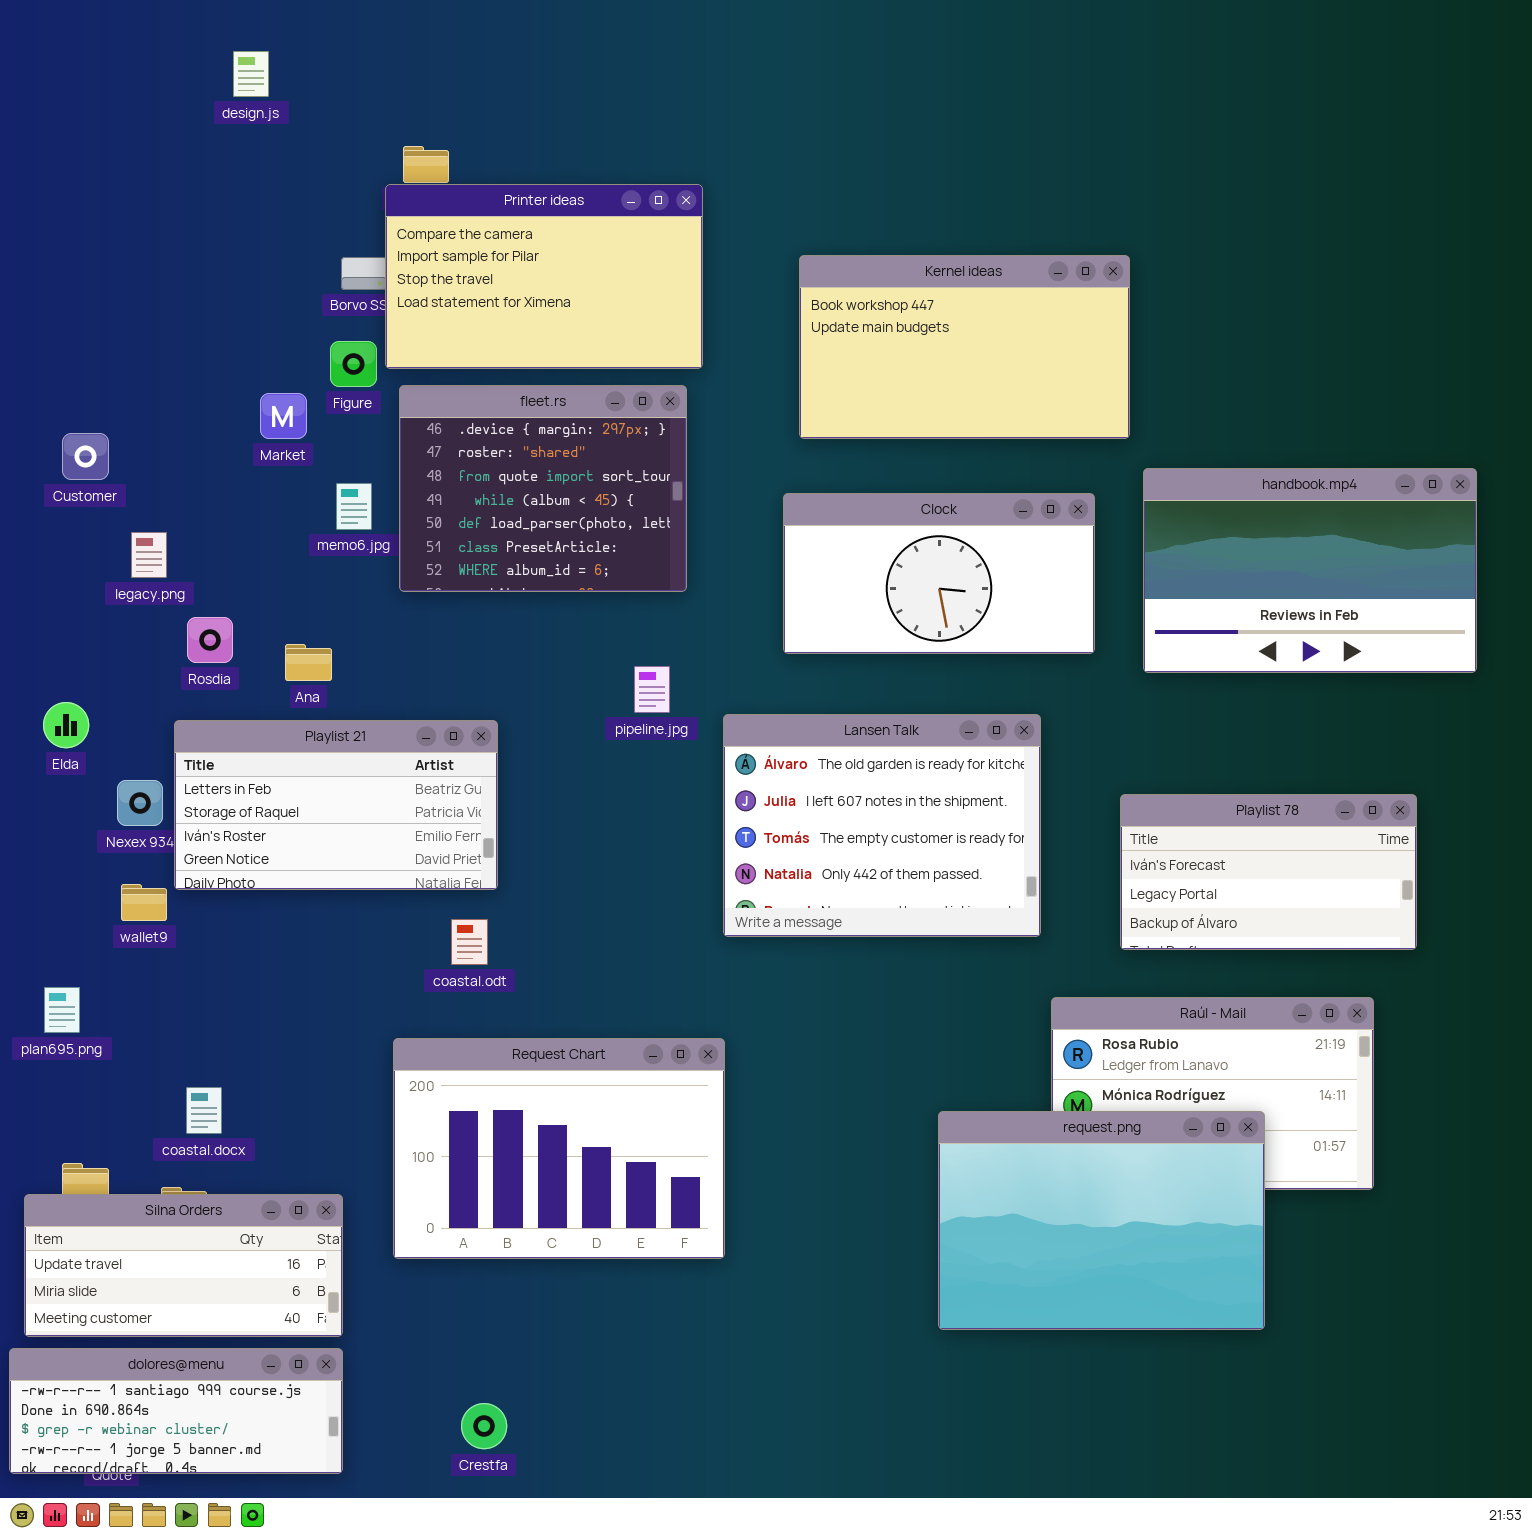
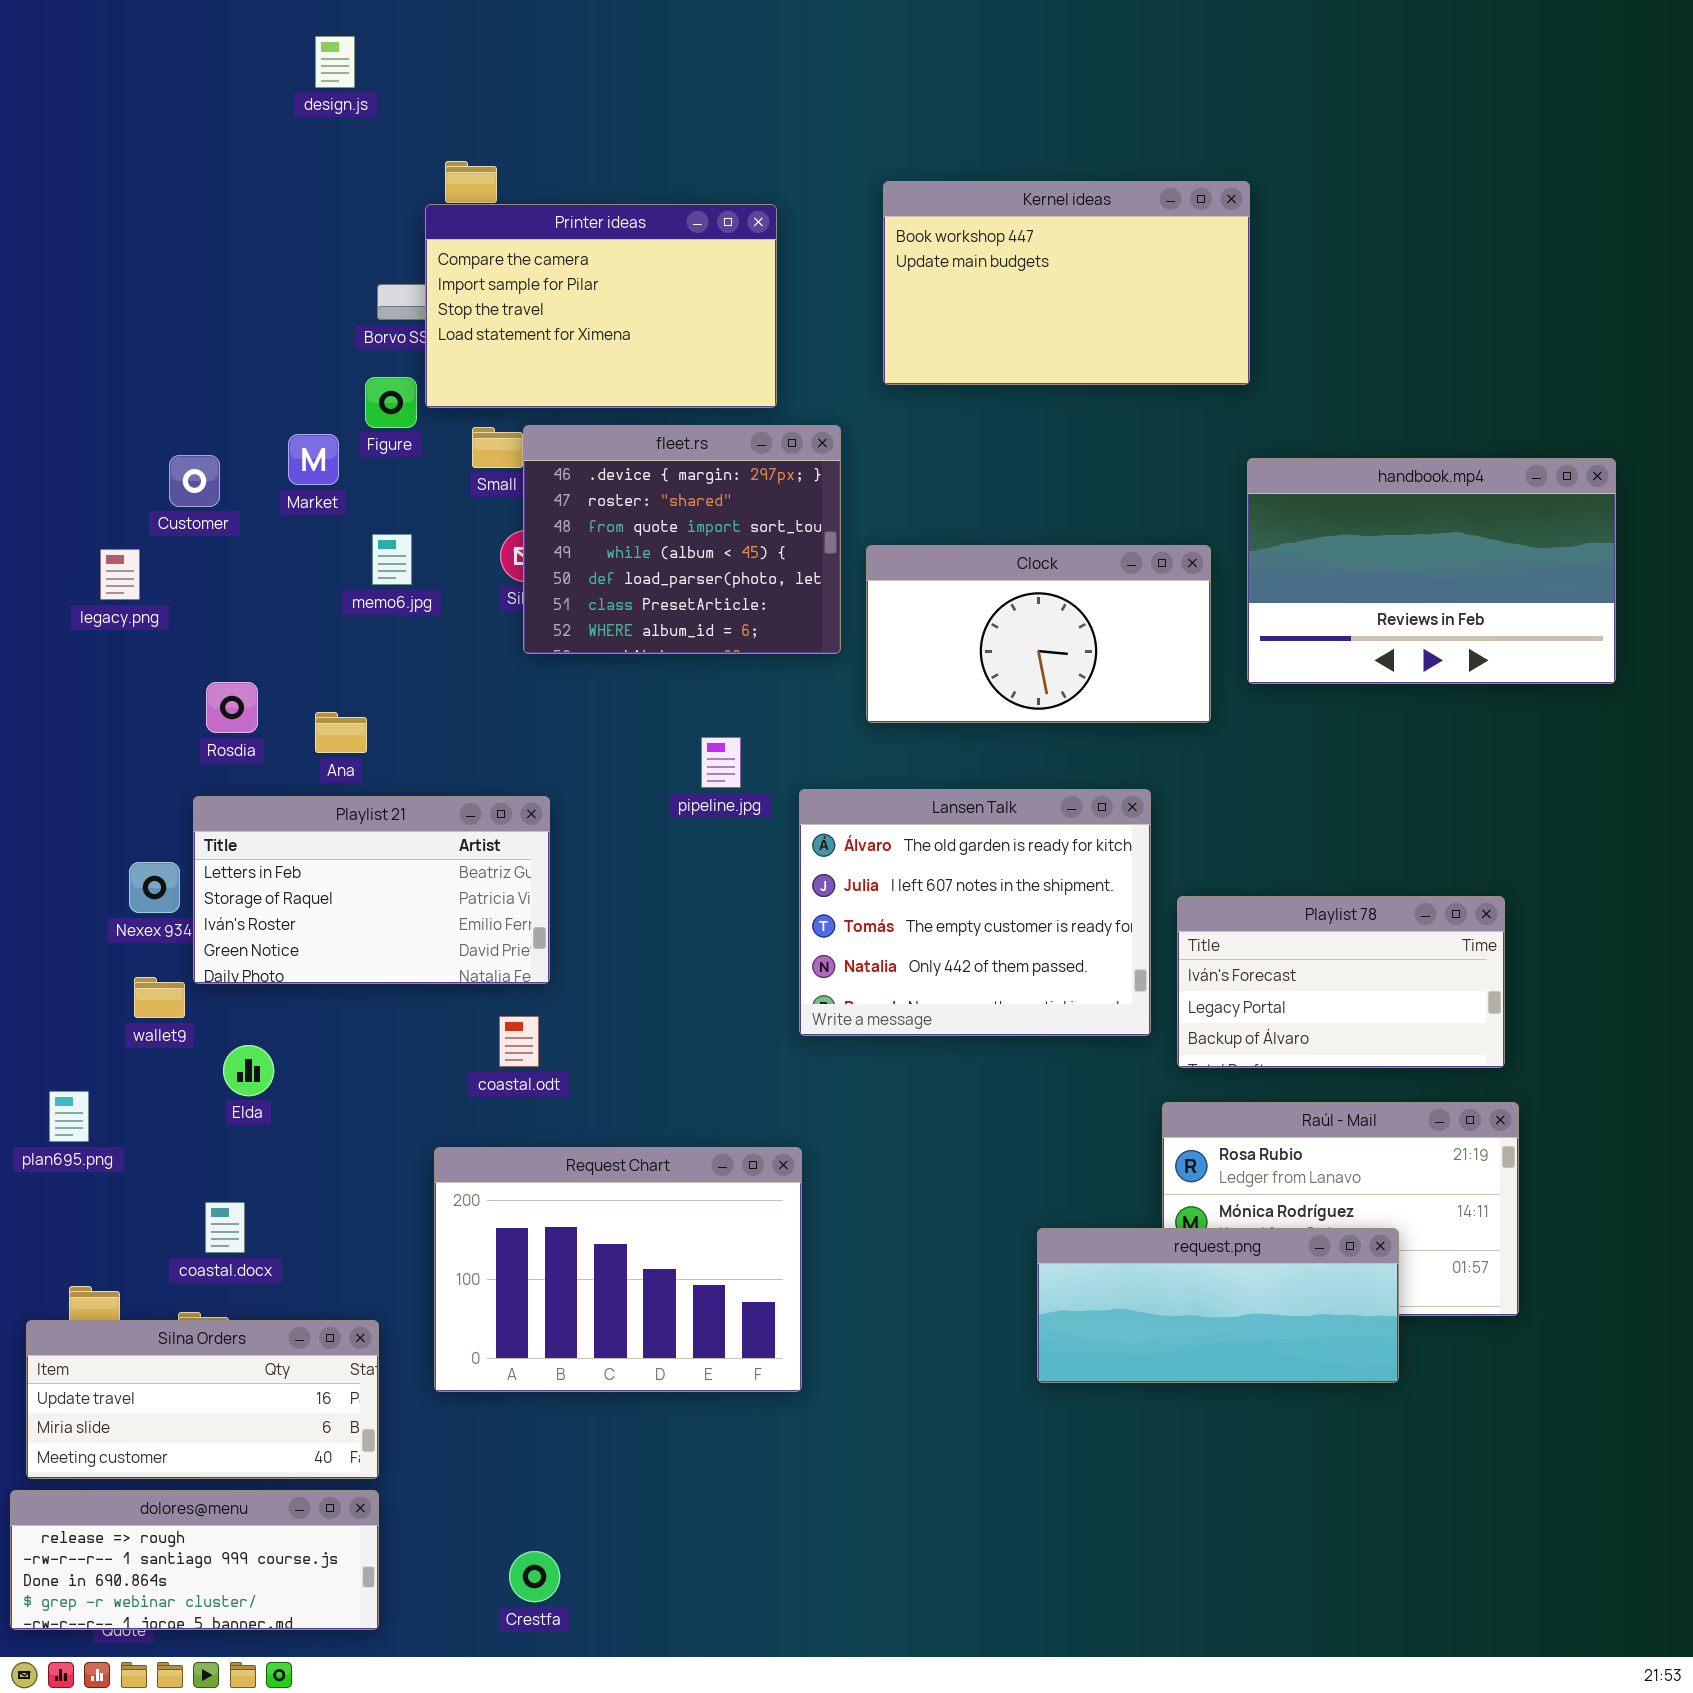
design.js: [233,51,269,97] -> [315,36,355,88], moved
Kernel ideas: [799,255,1130,439] -> [883,181,1250,385], moved
fleet.rs: [399,385,687,592] -> [523,425,841,654], moved
Customer: [62,433,109,480] -> [169,455,220,507], moved
handbook.mp4: [1143,468,1477,673] -> [1247,458,1616,684], moved
legacy.png: [131,532,167,578] -> [100,549,140,600], moved
Elda: [43,702,89,748] -> [223,1045,274,1096], moved
Playlist 78: [1120,794,1417,950] -> [1177,896,1505,1068], moved
request.png: [938,1111,1265,1330] -> [1037,1228,1399,1383], resized
dolores@menu: [9,1348,343,1474] -> [10,1490,379,1630], scrolled up 1 row

